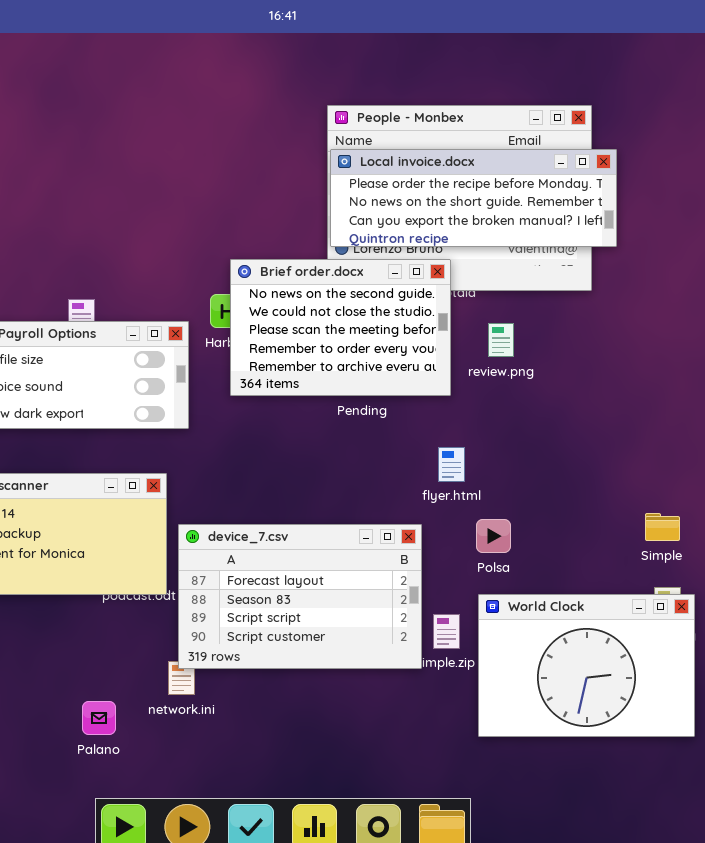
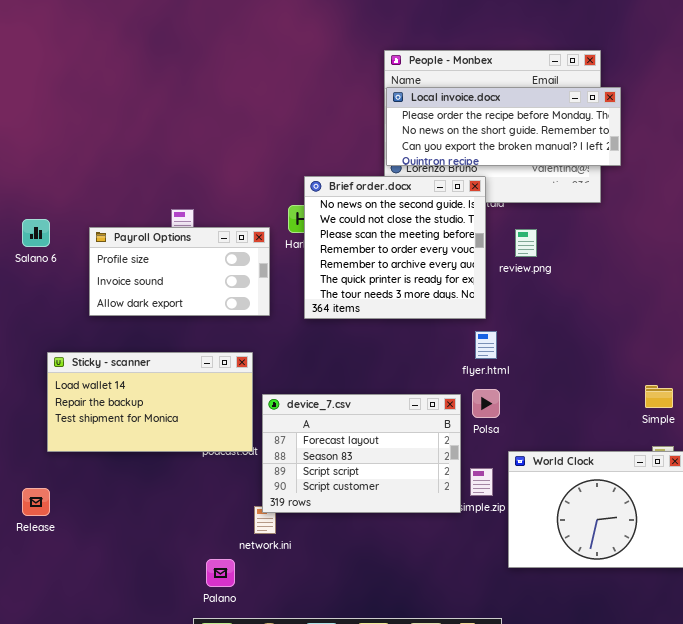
Brief order.docx: [230,259,451,396] -> [304,176,486,319], resized
Polsa: [476,519,511,553] -> [472,389,500,418], moved
Palano: [82,701,116,735] -> [206,559,235,587], moved

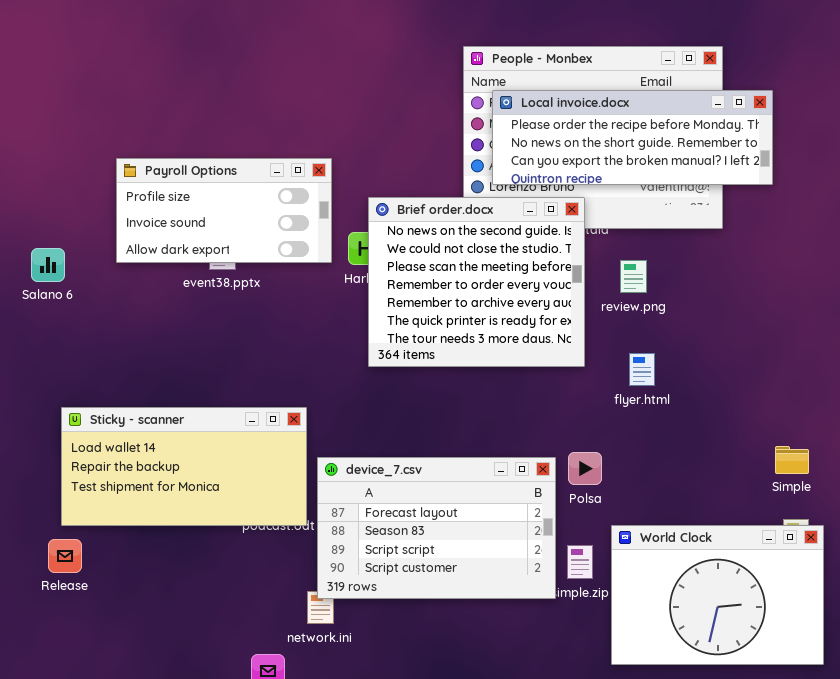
Local invoice.docx: [386,87,621,166] -> [492,90,773,185], moved
Payroll Options: [89,227,270,316] -> [116,158,332,263], moved
flyer.html: [475,331,497,359] -> [629,353,655,386], moved
Release: [22,488,50,516] -> [48,539,82,573], moved

